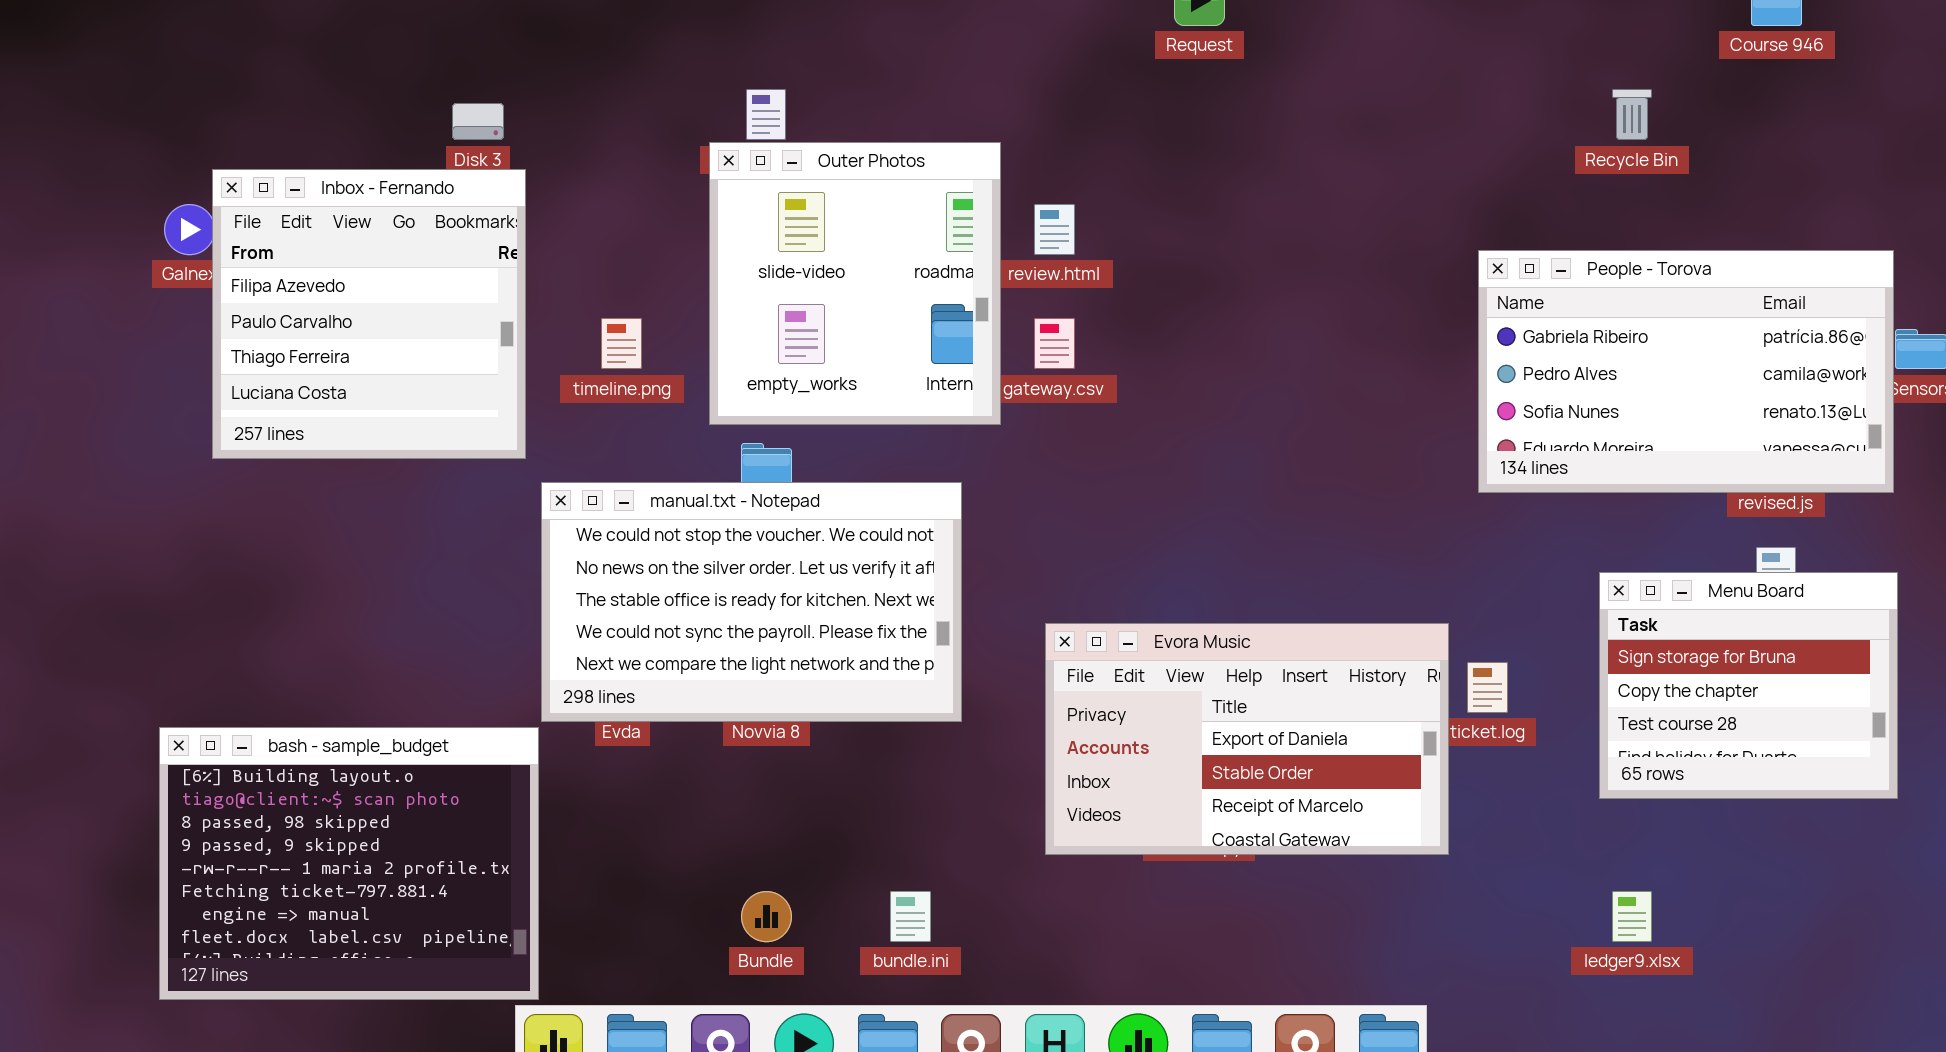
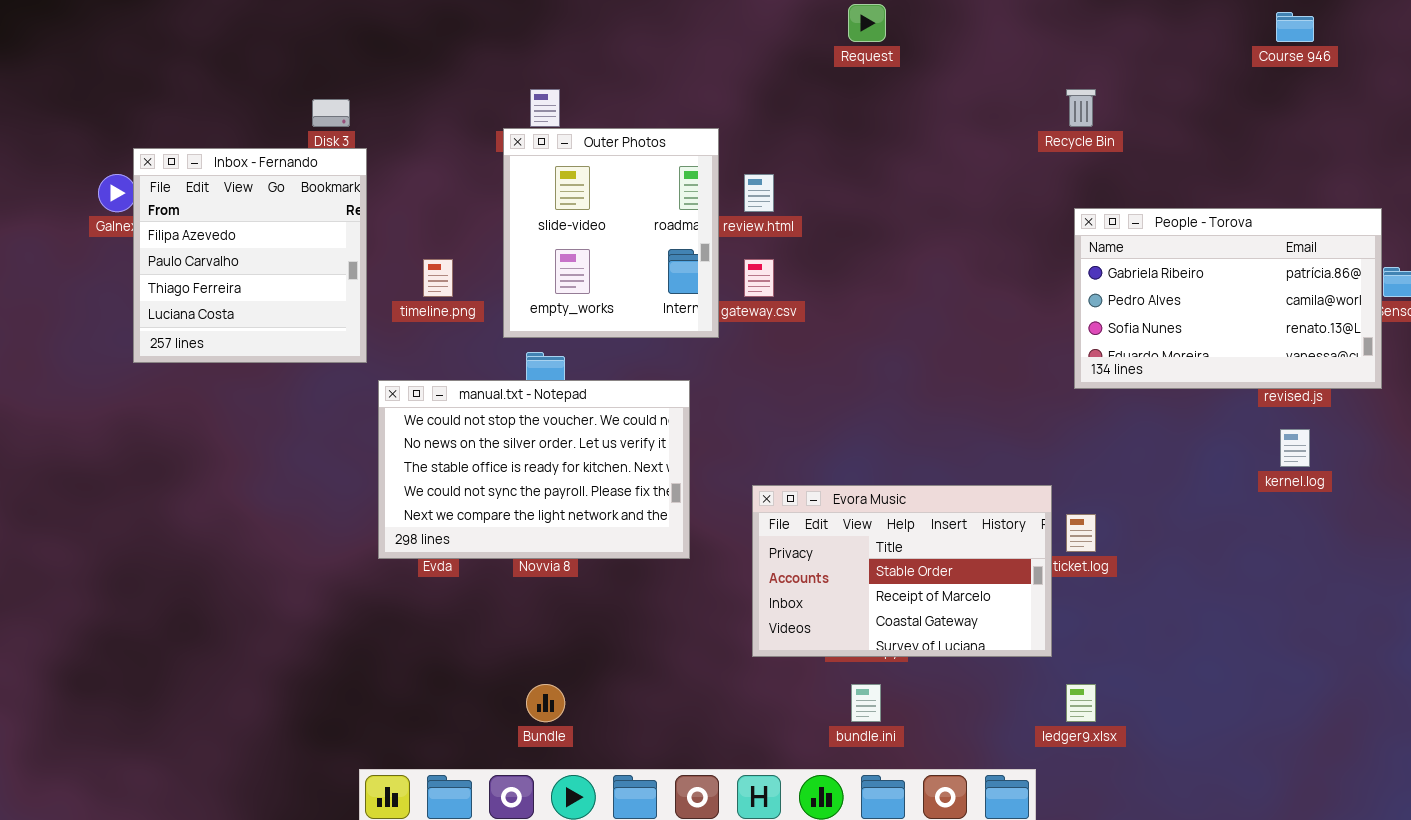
Recycle Bin: [1612,89,1652,140] -> [1066,89,1096,127], moved
Menu Board: [1599,572,1898,799] -> none, closed
Evora Music: [1045,623,1449,855] -> [752,485,1052,657], scrolled down 1 row
bash - sample_budget: [159,727,539,1000] -> none, closed
bundle.ini: [890,891,931,942] -> [851,684,881,722], moved
ledger9.xlsx: [1612,891,1652,942] -> [1066,684,1096,722], moved

